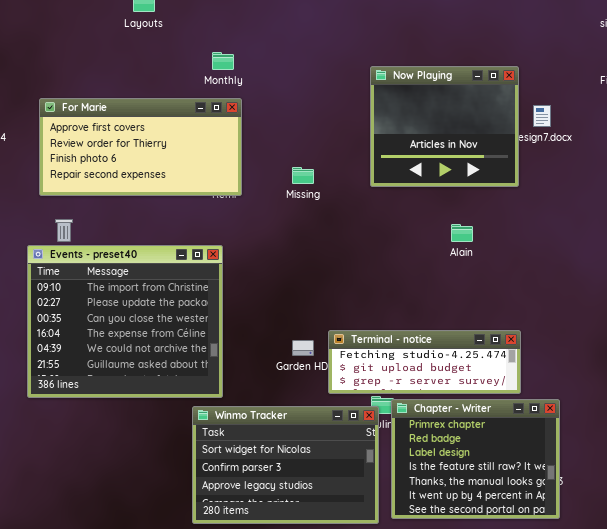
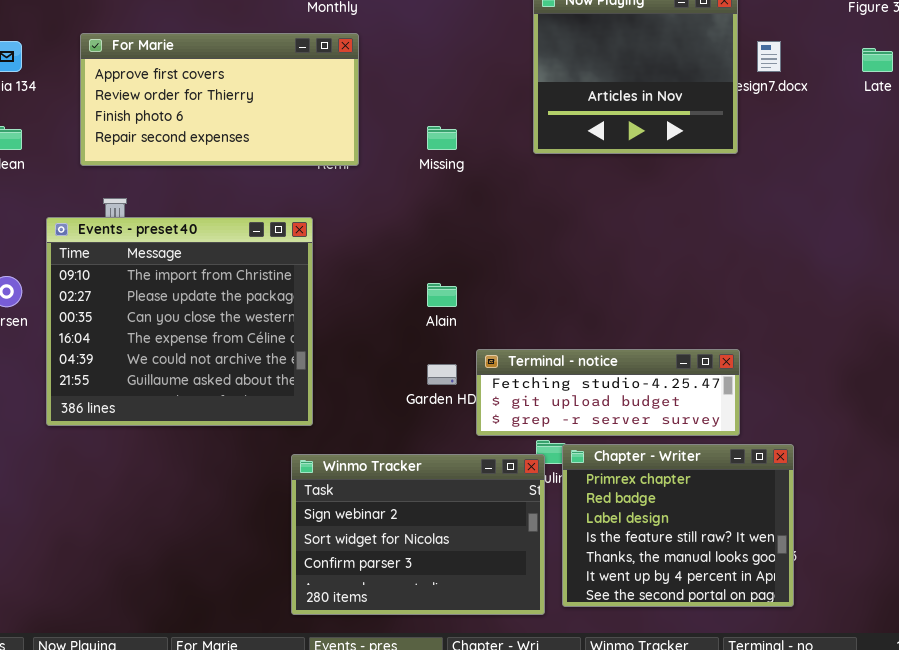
Alain: [451,224,473,242] -> [427,283,457,307], moved
Events - preset40: [27,245,223,398] -> [46,217,313,426], moved
Winmo Tracker: [192,406,379,524] -> [291,454,545,615], scrolled up 1 row

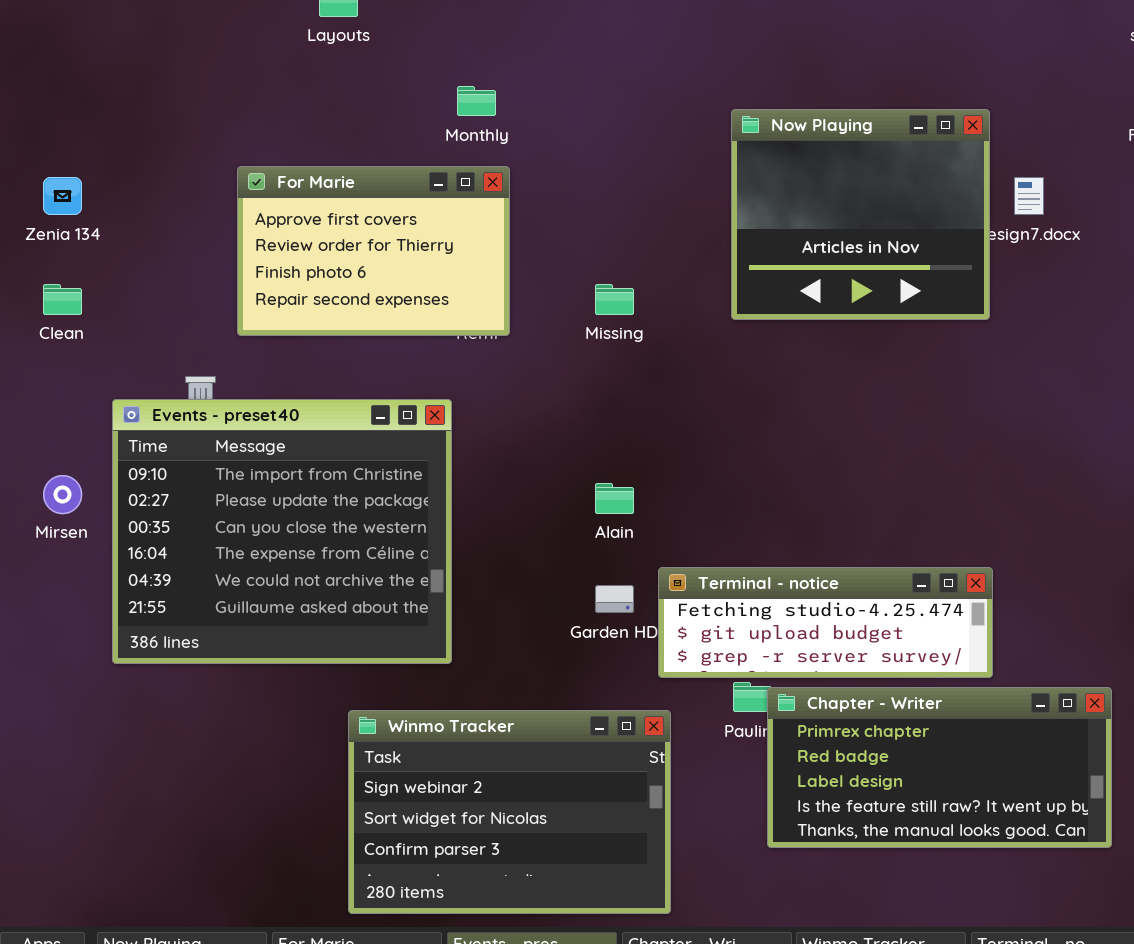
For Marie: [80,33,359,166] -> [237,166,510,336], resized
Chapter - Writer: [562,444,794,607] -> [767,687,1112,848], resized
Winmo Tracker: [291,454,545,615] -> [348,710,671,914], moved

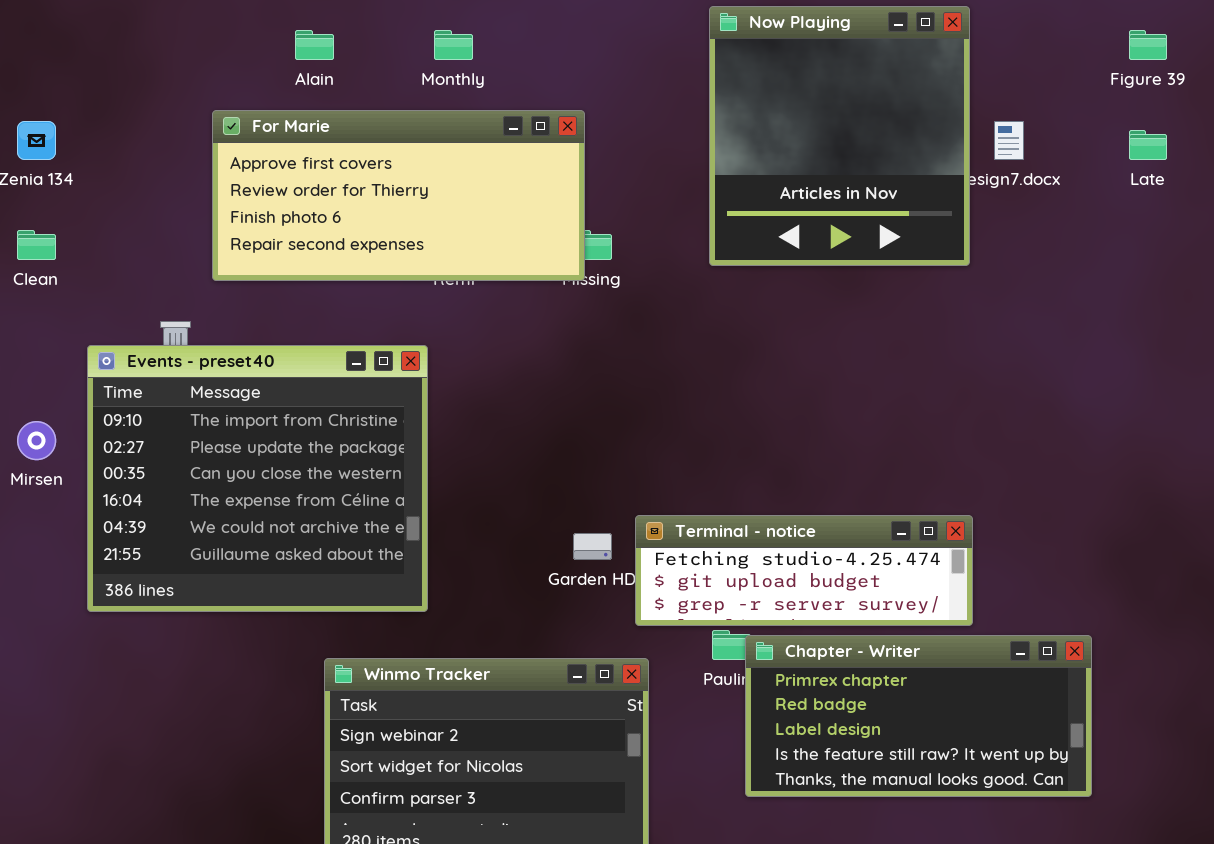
Now Playing: [731,109,990,320] -> [709,6,970,266], resized
For Marie: [237,166,510,336] -> [212,110,585,281], resized
Alain: [595,483,634,514] -> [295,30,334,60], moved

